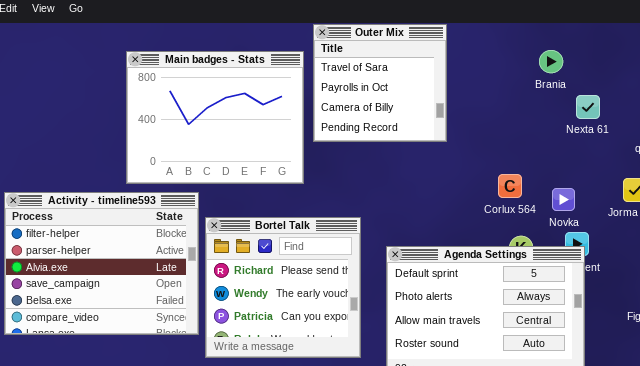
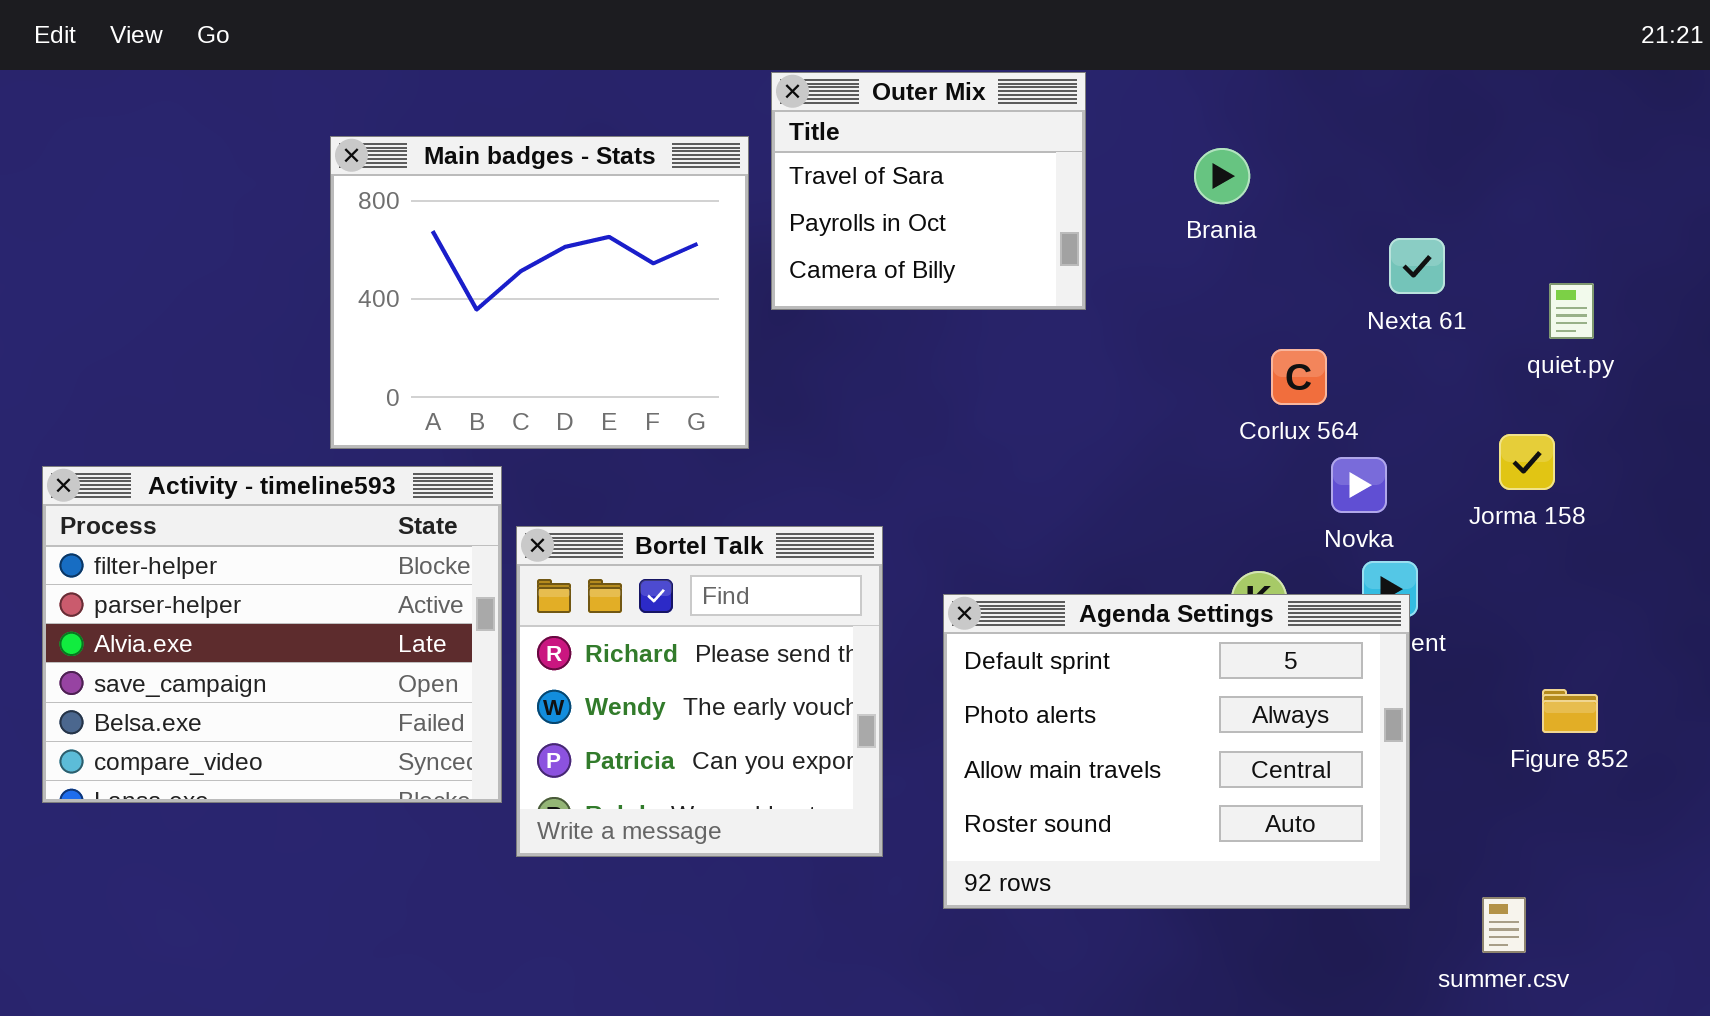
Outer Mix: [313,24,447,142] -> [771,72,1086,310], resized
Brania: [539,50,563,73] -> [1194,148,1250,204], moved
Corlux 564: [498,174,522,198] -> [1271,349,1327,405], moved

